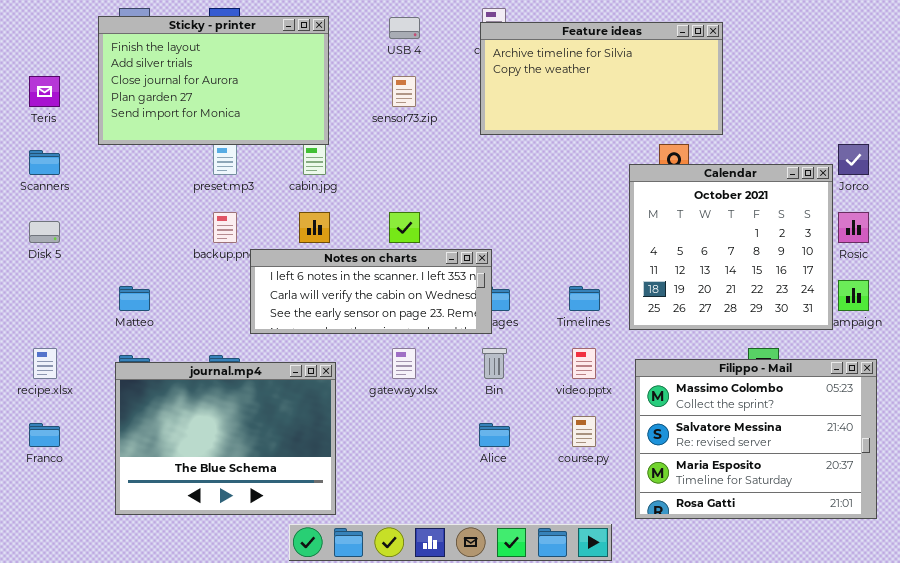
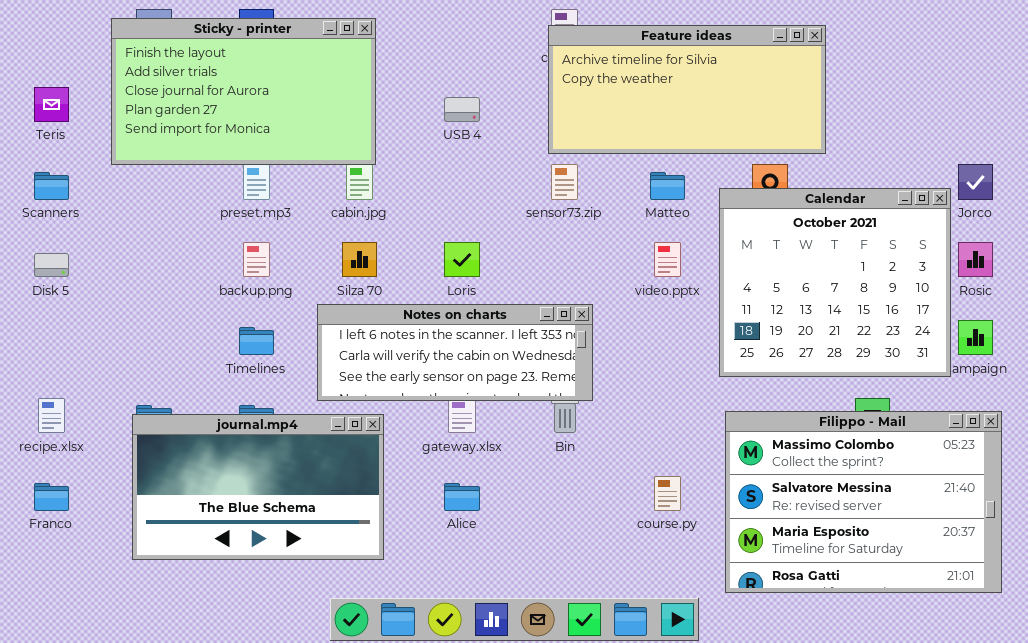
USB 4: [389,17,420,39] -> [444,97,480,122], moved
sensor73.zip: [392,76,416,107] -> [551,164,578,200], moved
Notes on charts: [250,249,492,334] -> [317,304,593,401], moved
Matteo: [119,286,150,311] -> [650,172,685,200], moved
Timelines: [569,286,600,311] -> [239,327,274,355], moved
video.pptx: [572,348,596,379] -> [654,242,681,277], moved
journal.mp4: [115,362,336,515] -> [132,414,384,560], resized
Alice: [479,423,510,447] -> [444,483,480,511], moved

